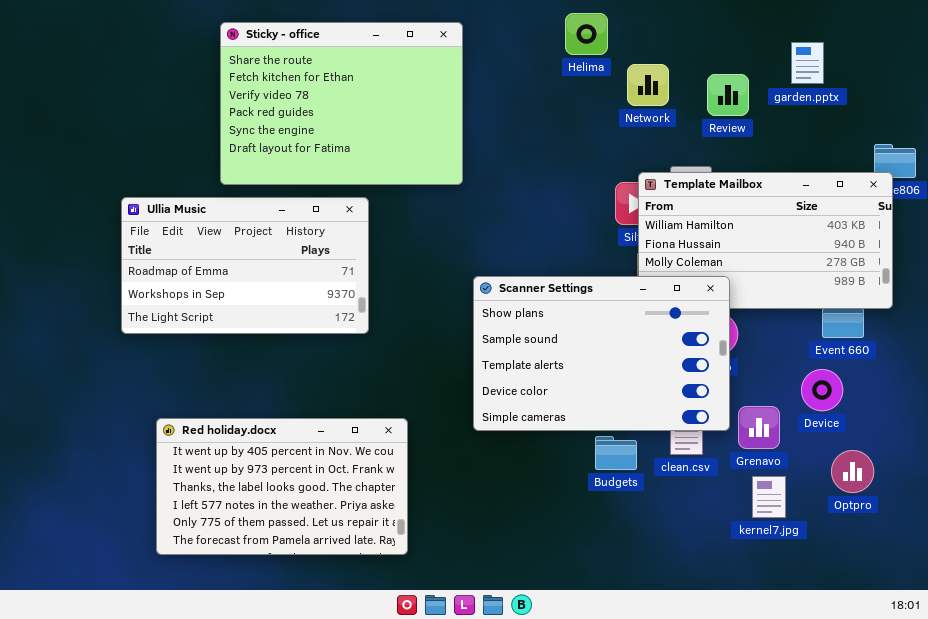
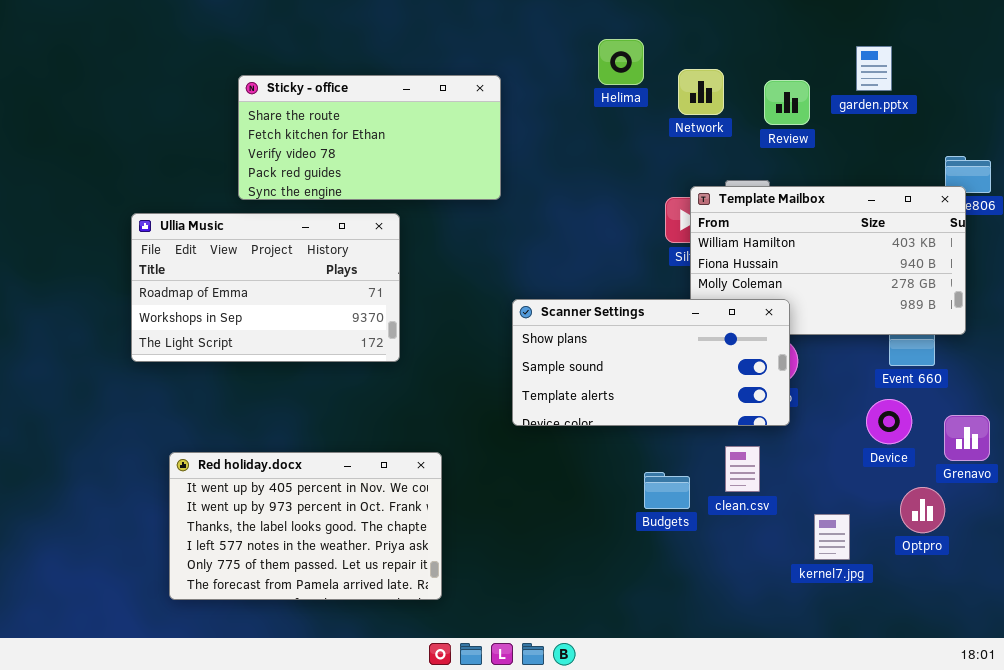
Helima: [565,13,608,55] -> [598,39,644,85], moved
Sticky - office: [220,22,463,185] -> [238,75,501,200], resized
Scanner Settings: [473,276,730,431] -> [512,299,790,426], resized
Grenavo: [738,406,780,449] -> [944,415,990,461], moved

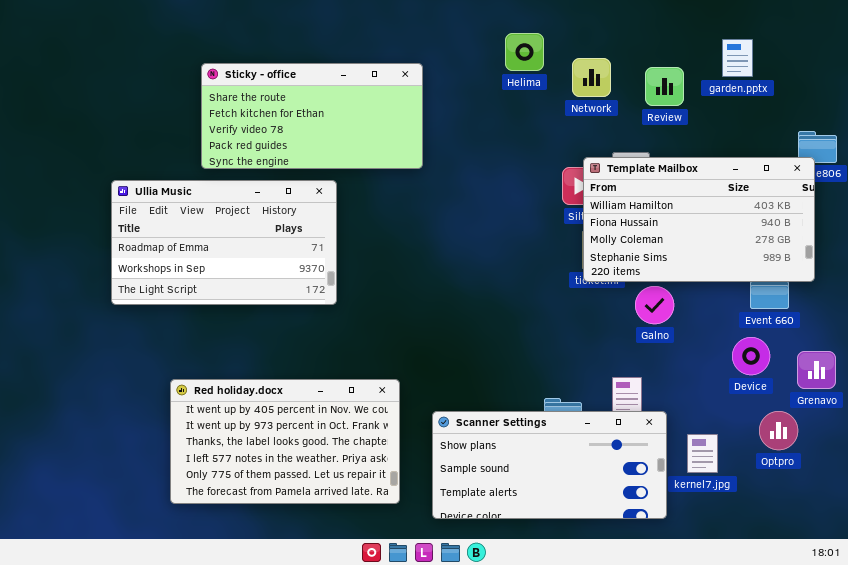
Scanner Settings: [512,299,790,426] -> [432,411,667,519], moved
Red holiday.docx: [169,452,442,600] -> [170,379,400,504], moved

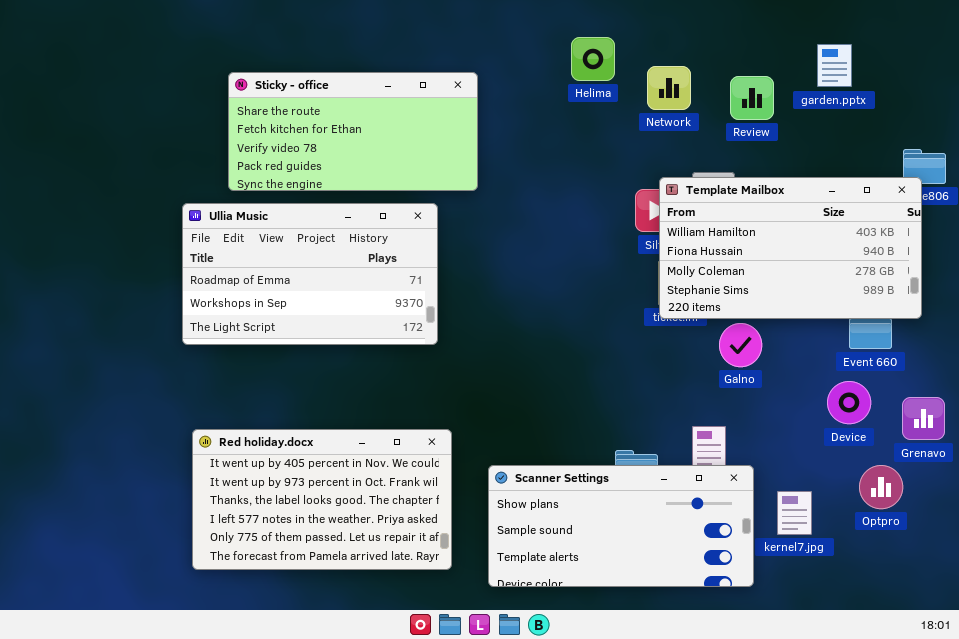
Ullia Music: [111,180,337,305] -> [182,203,438,345], moved

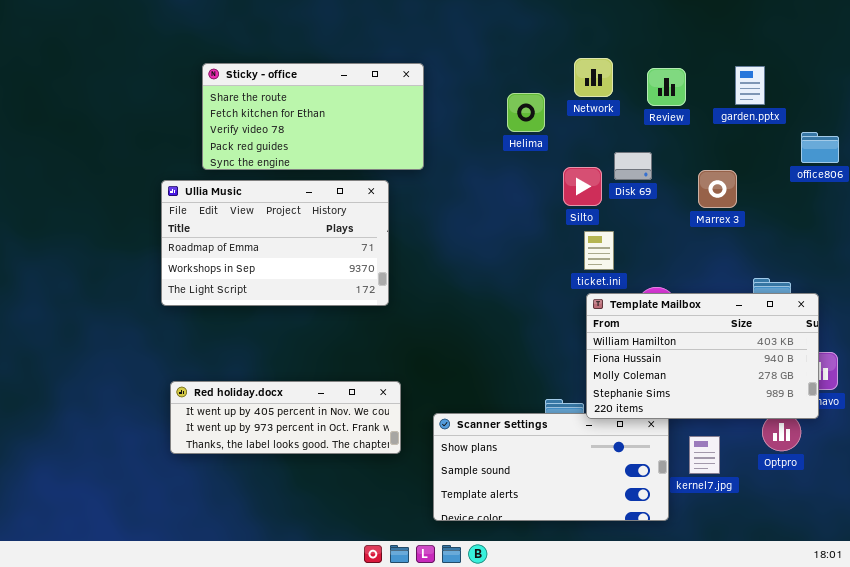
Helima: [571,37,615,81] -> [507,93,545,132], moved
garden.pptx: [817,44,852,87] -> [735,66,765,105], moved
Template Mailbox: [659,177,922,319] -> [586,293,819,419], moved
Red holiday.docx: [192,429,452,570] -> [170,381,401,454], resized

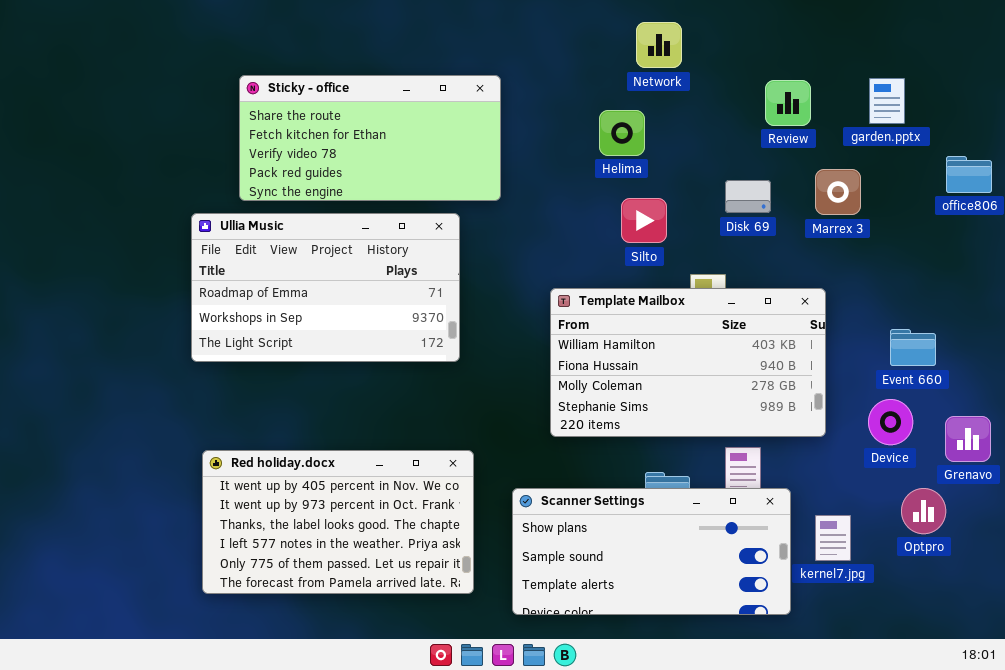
Network: [574,58,613,97] -> [636,22,682,68], moved
Silto: [563,167,602,206] -> [621,198,667,243], moved
Marrex 3: [698,170,737,208] -> [815,169,861,215], moved
Template Mailbox: [586,293,819,419] -> [550,288,826,437], moved
Red holiday.docx: [170,381,401,454] -> [202,450,474,594], resized

